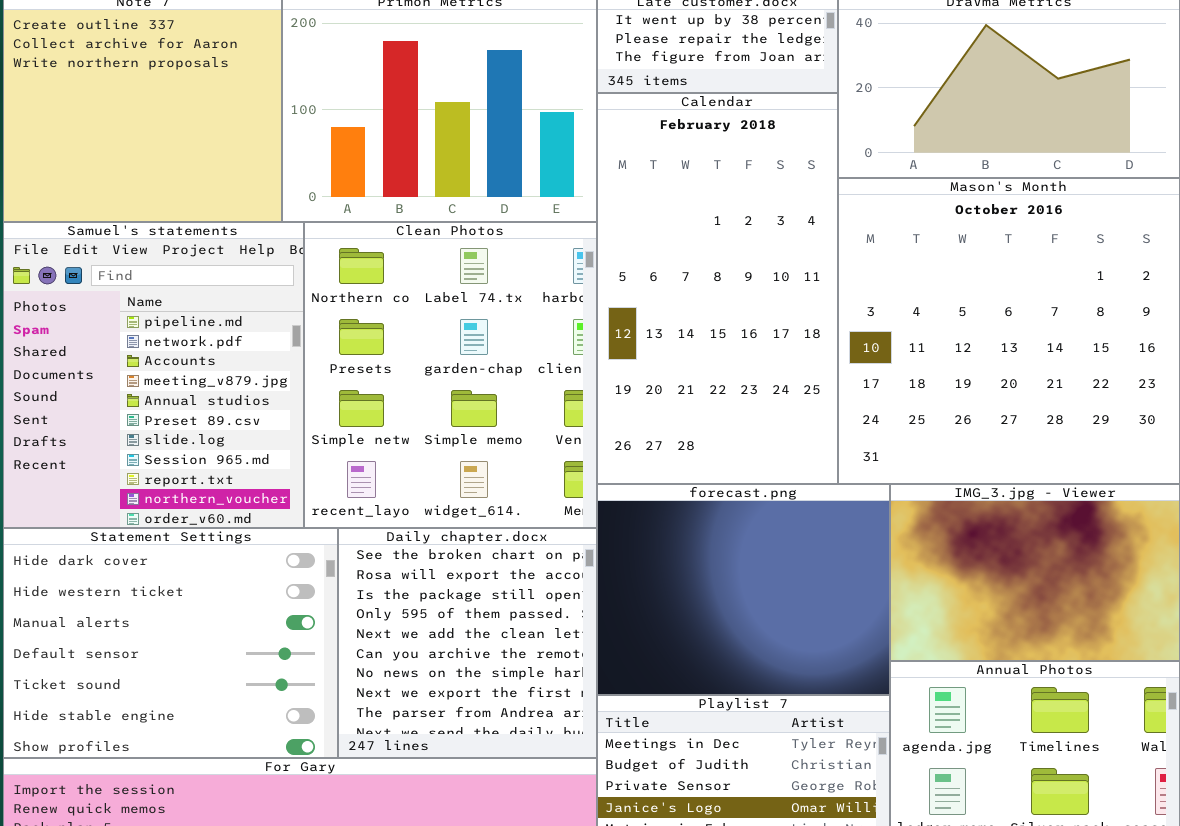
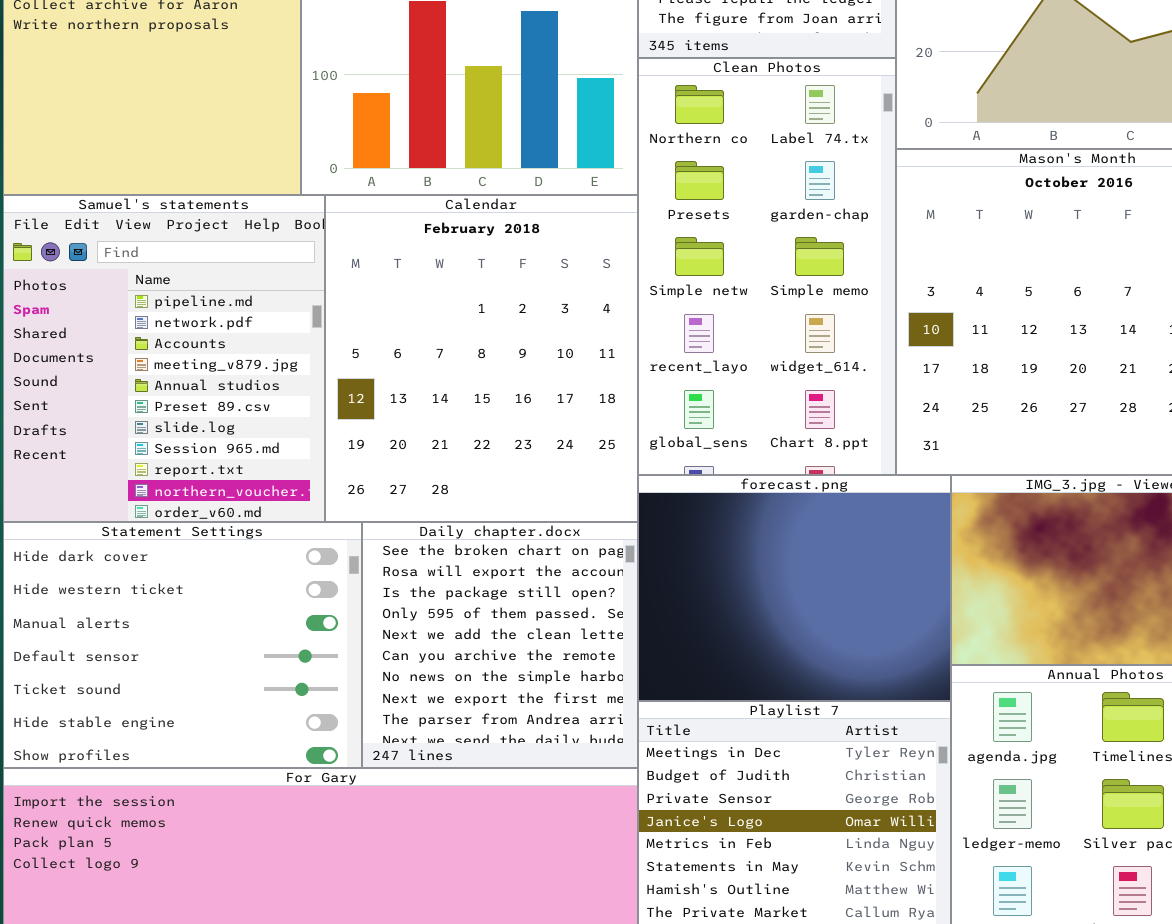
Calendar: [597,93,838,484] -> [325,195,638,522], moved, resized
Clean Photos: [304,222,597,528] -> [638,58,896,475], moved, resized

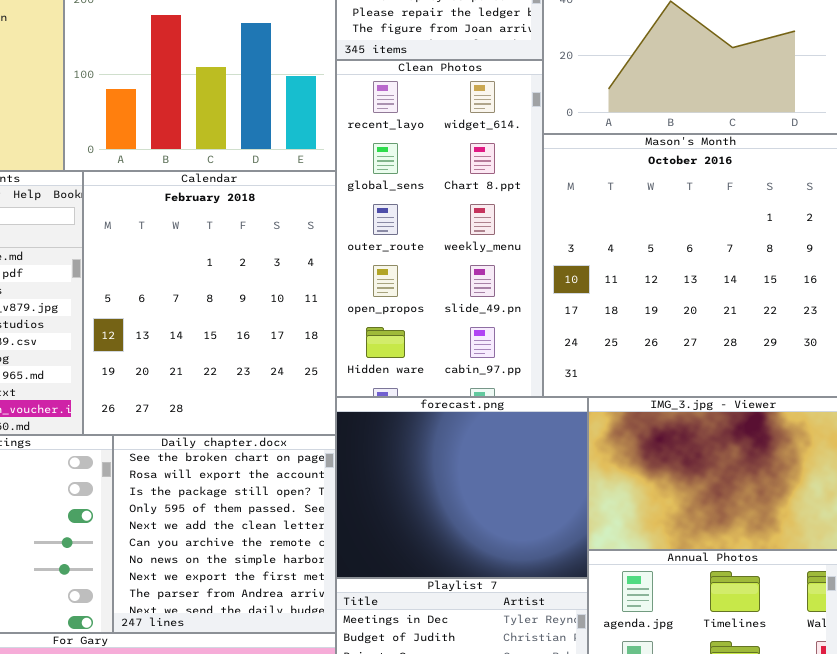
Clean Photos: [638,58,896,475] -> [336,60,543,397], scrolled down 3 rows

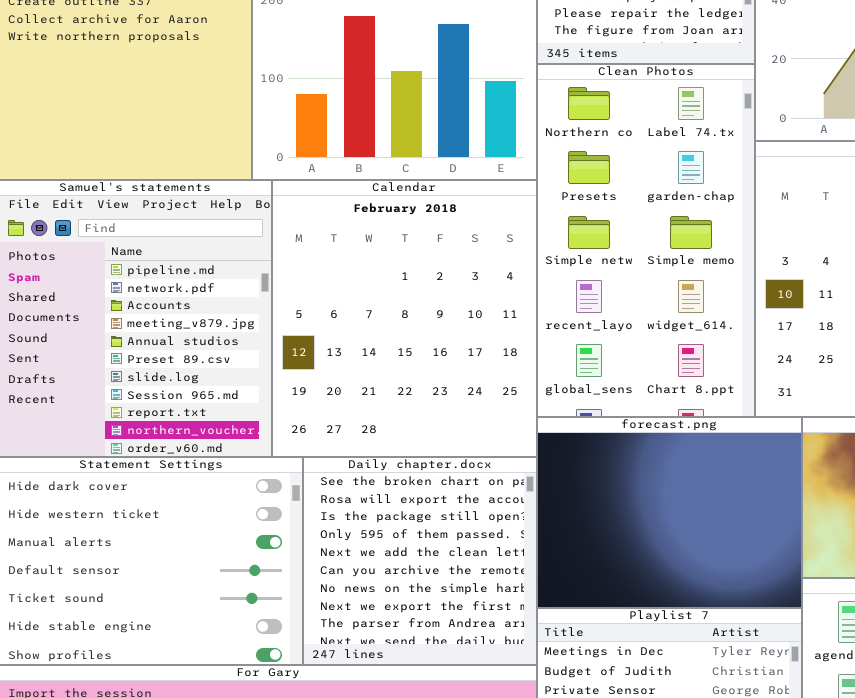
Clean Photos: [336,60,543,397] -> [537,64,755,417], scrolled up 3 rows

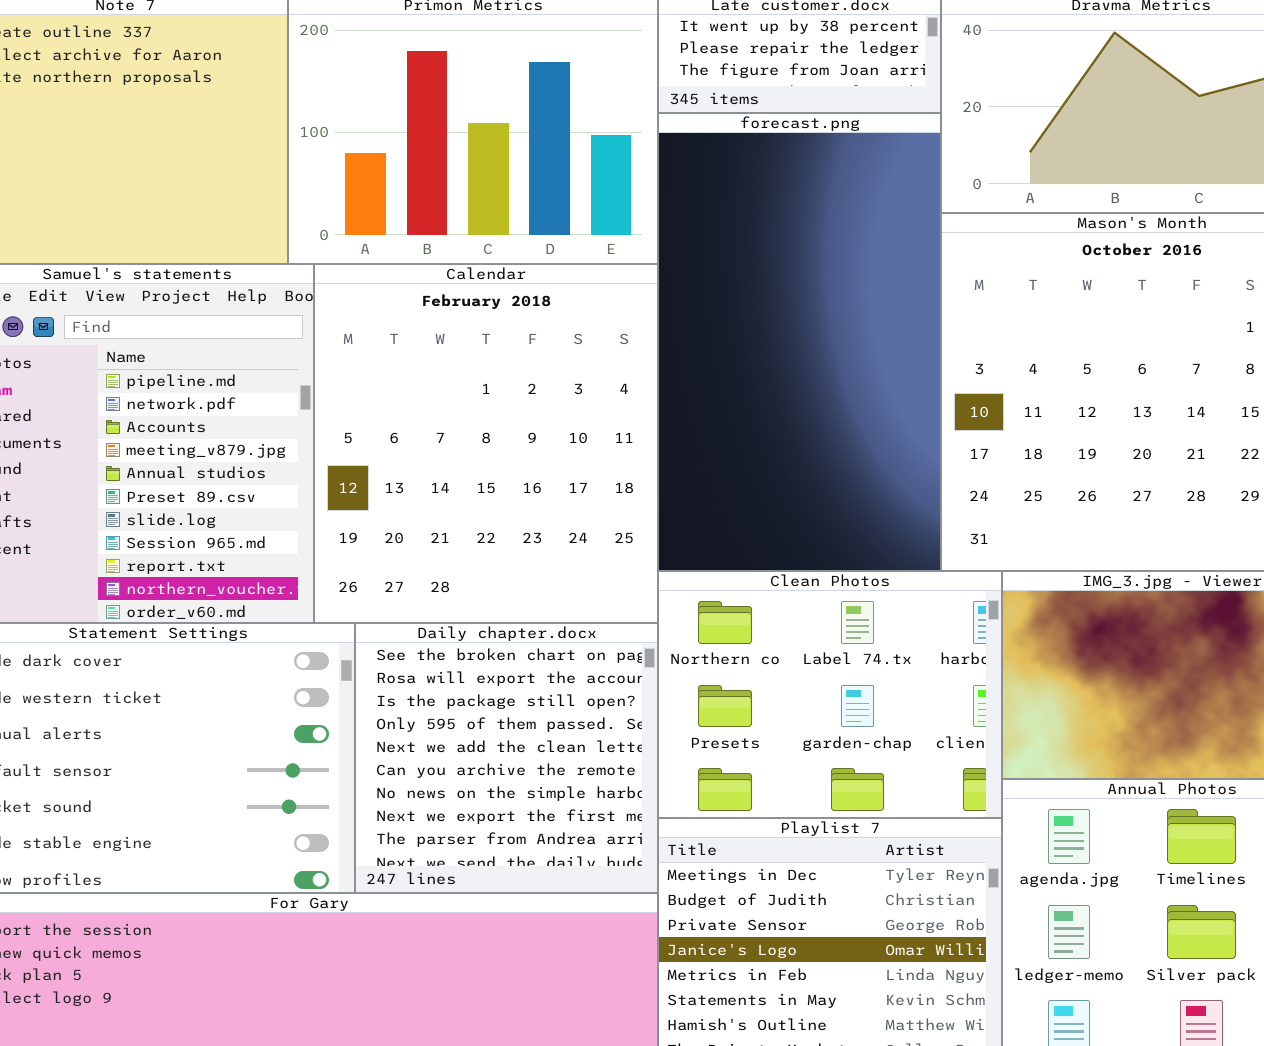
Clean Photos: [537,64,755,417] -> [658,571,1002,818], moved, resized
forecast.png: [537,417,802,608] -> [658,113,941,571], moved, resized

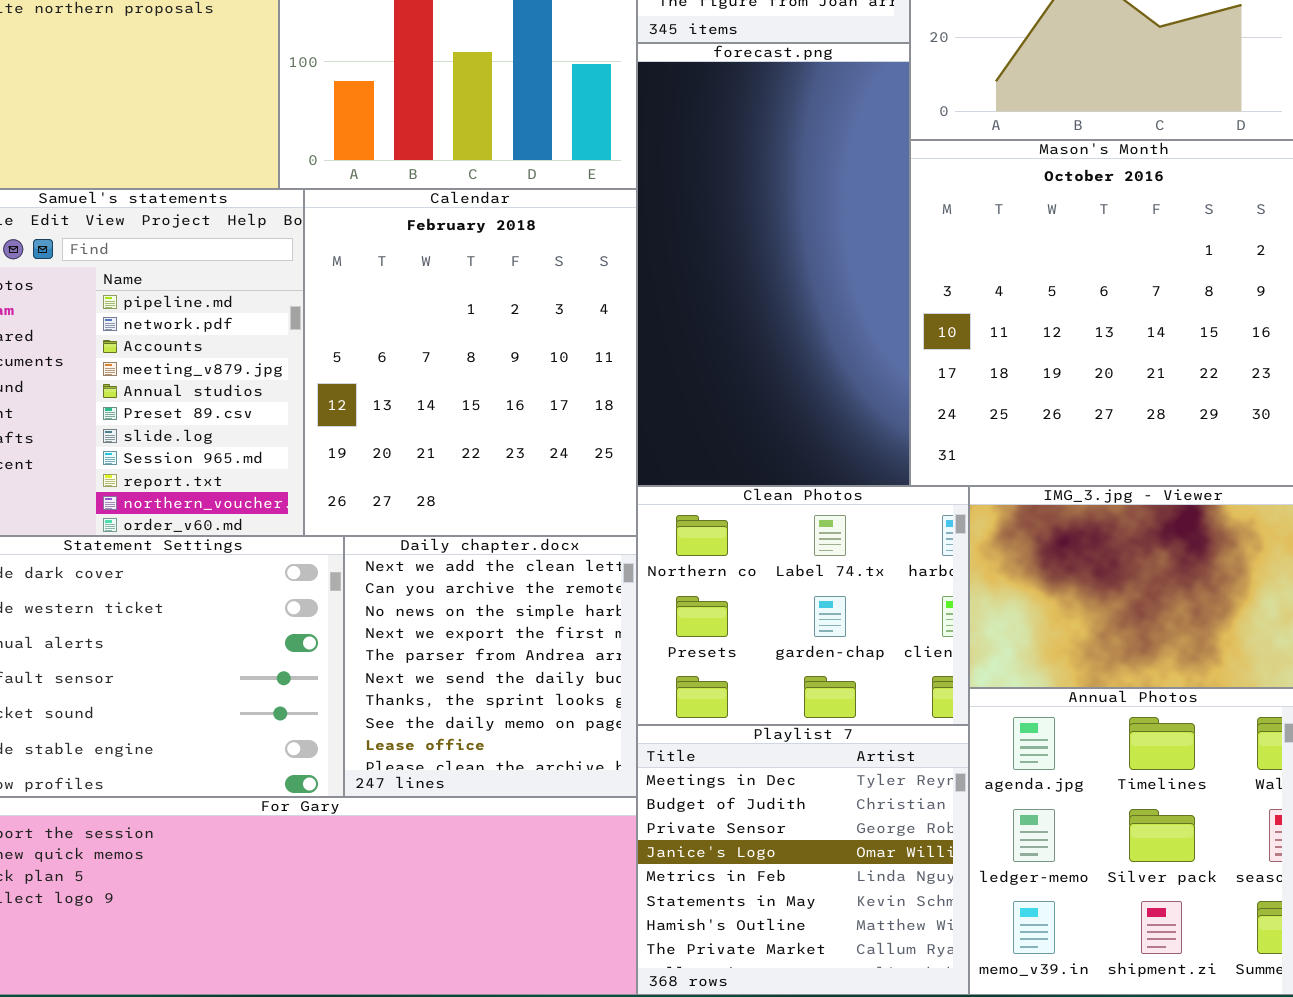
Daily chapter.docx: [355,623,658,893] -> [344,536,637,797], scrolled down 4 rows

